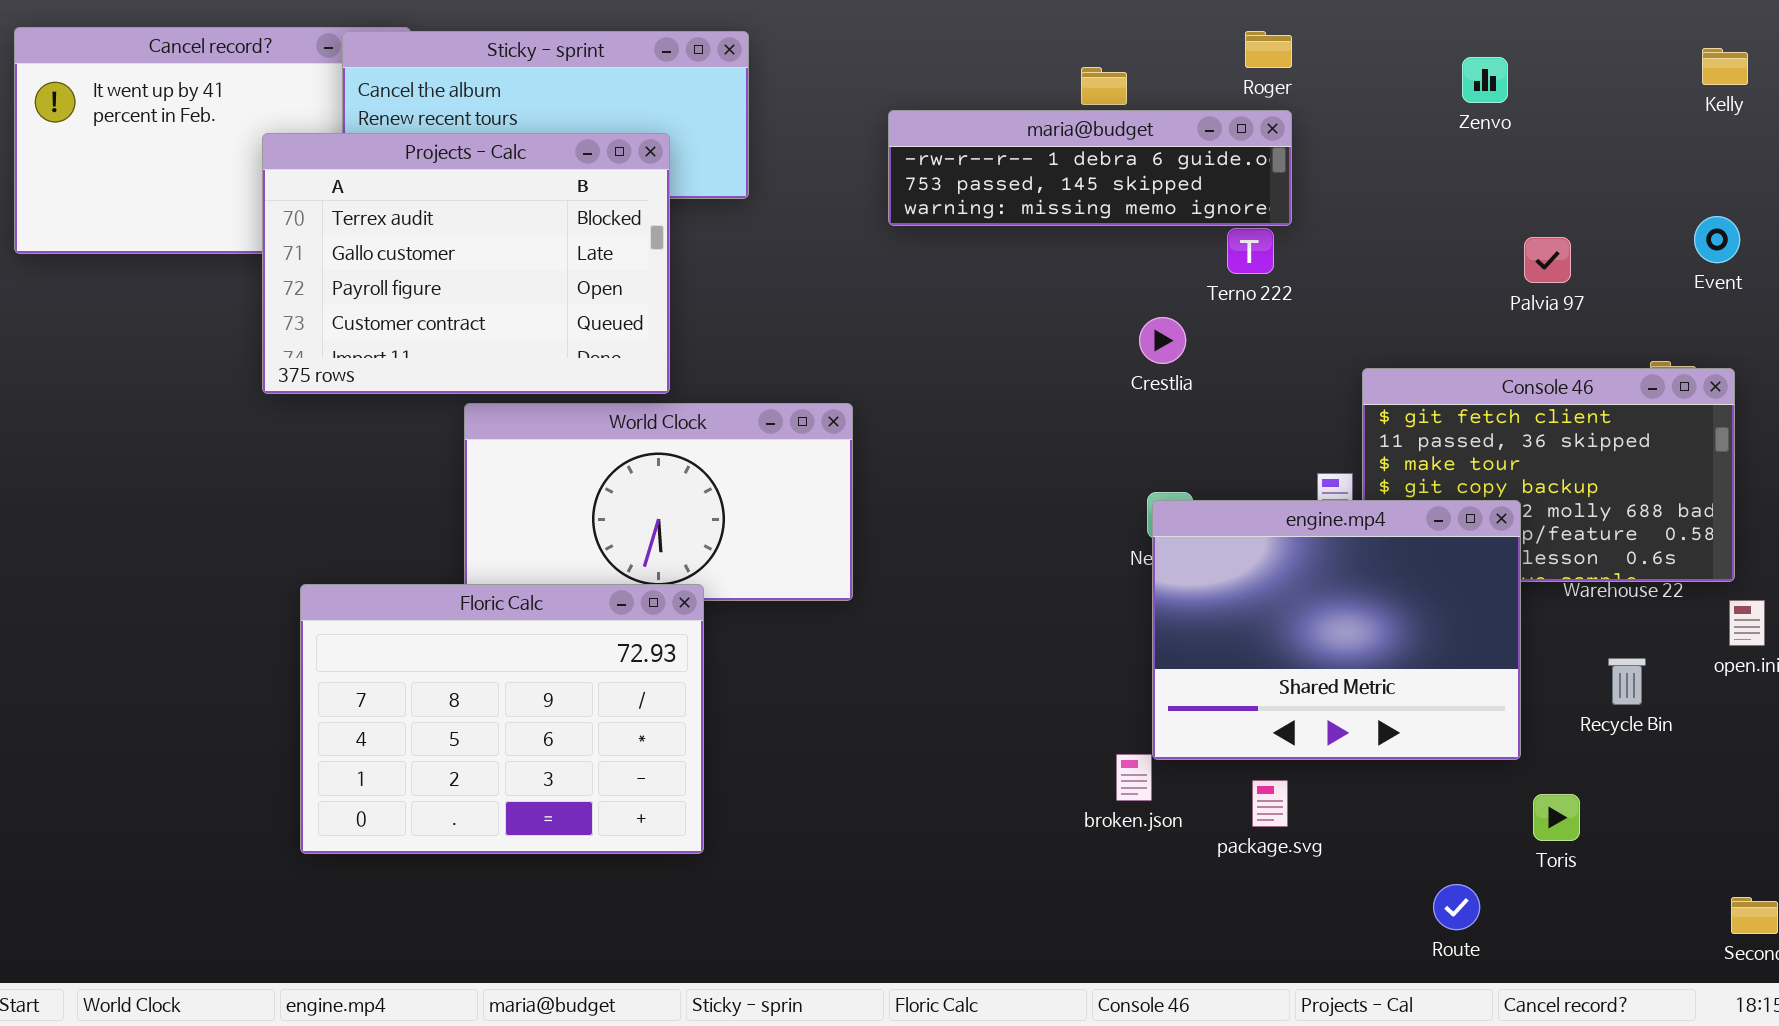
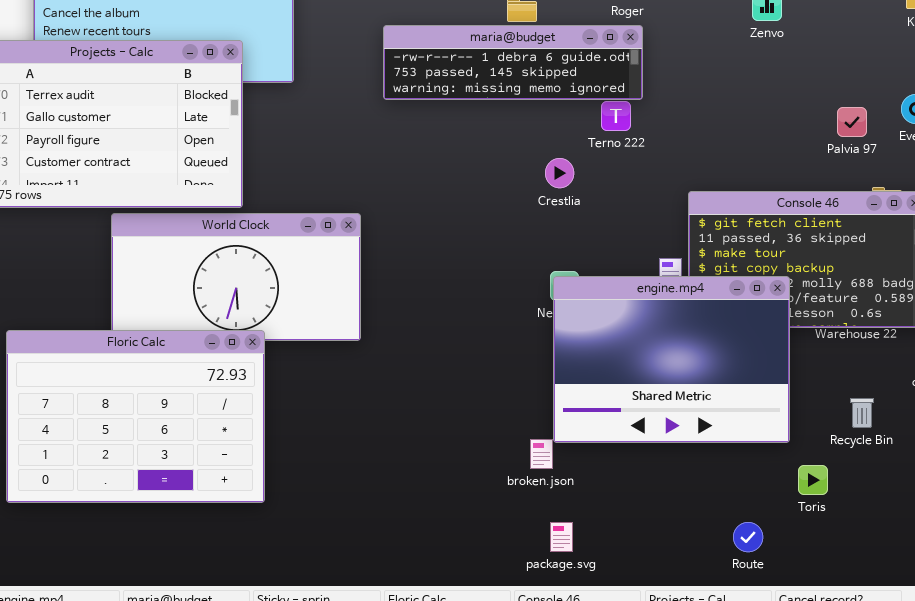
Palvia 97: [1524,237,1571,283] -> [837,107,867,137], moved
Recycle Bin: [1608,658,1646,705] -> [850,398,874,428], moved
package.svg: [1252,780,1288,827] -> [550,522,573,552], moved

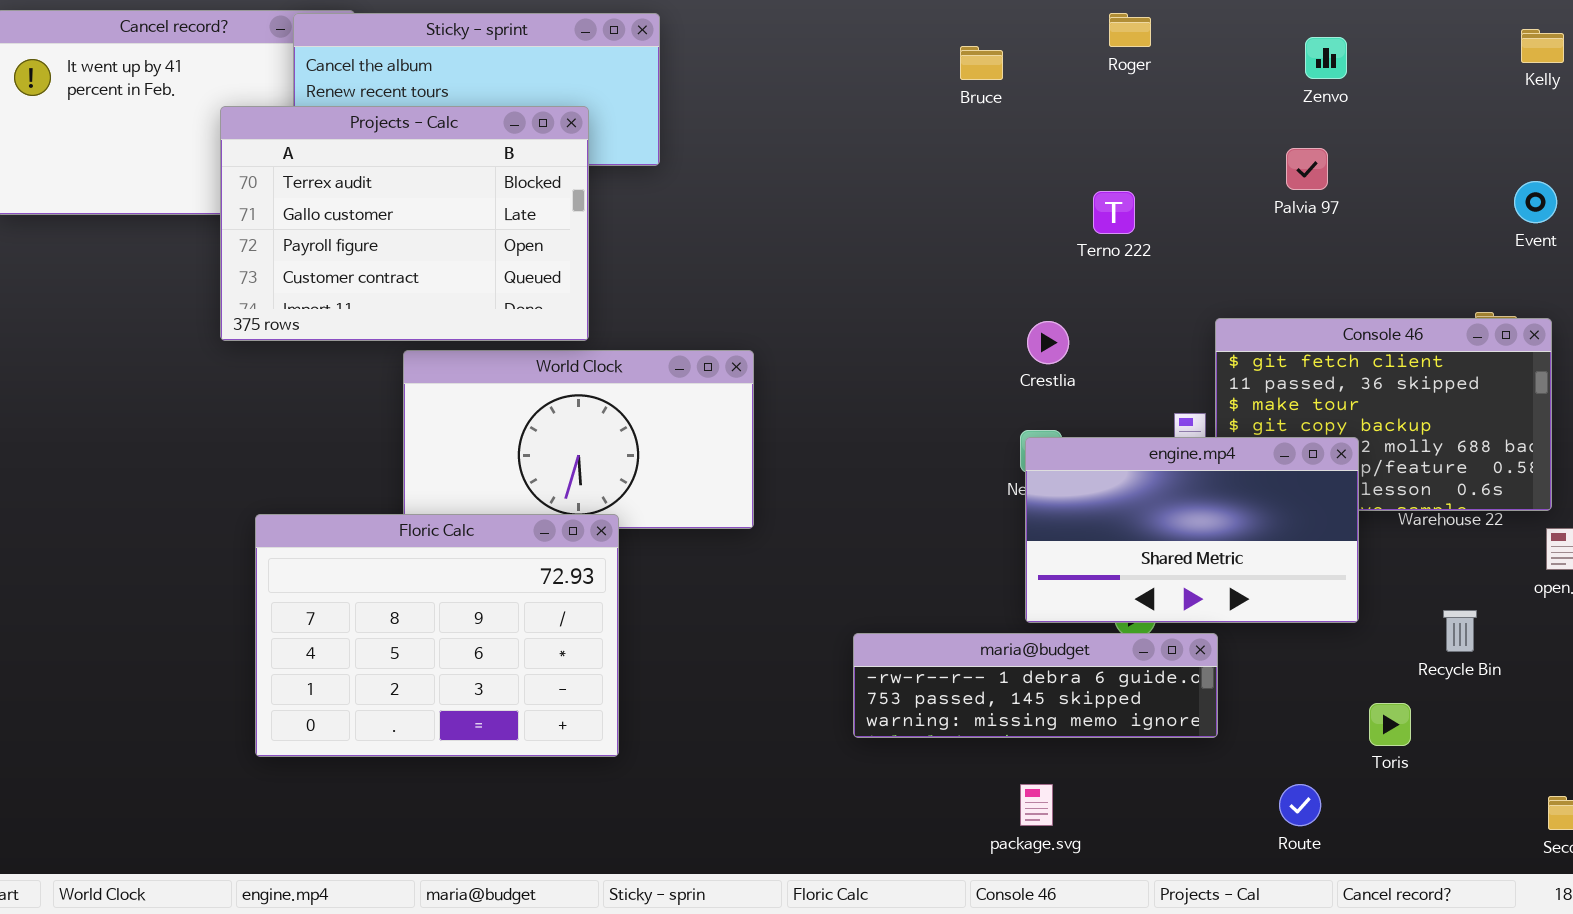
maria@budget: [383,25,643,100] -> [853,633,1218,738], moved
Palvia 97: [837,107,867,137] -> [1286,148,1328,190], moved
Crestlia: [545,158,574,188] -> [1027,321,1069,364], moved
engine.mp4: [553,276,790,443] -> [1025,437,1359,623], resized

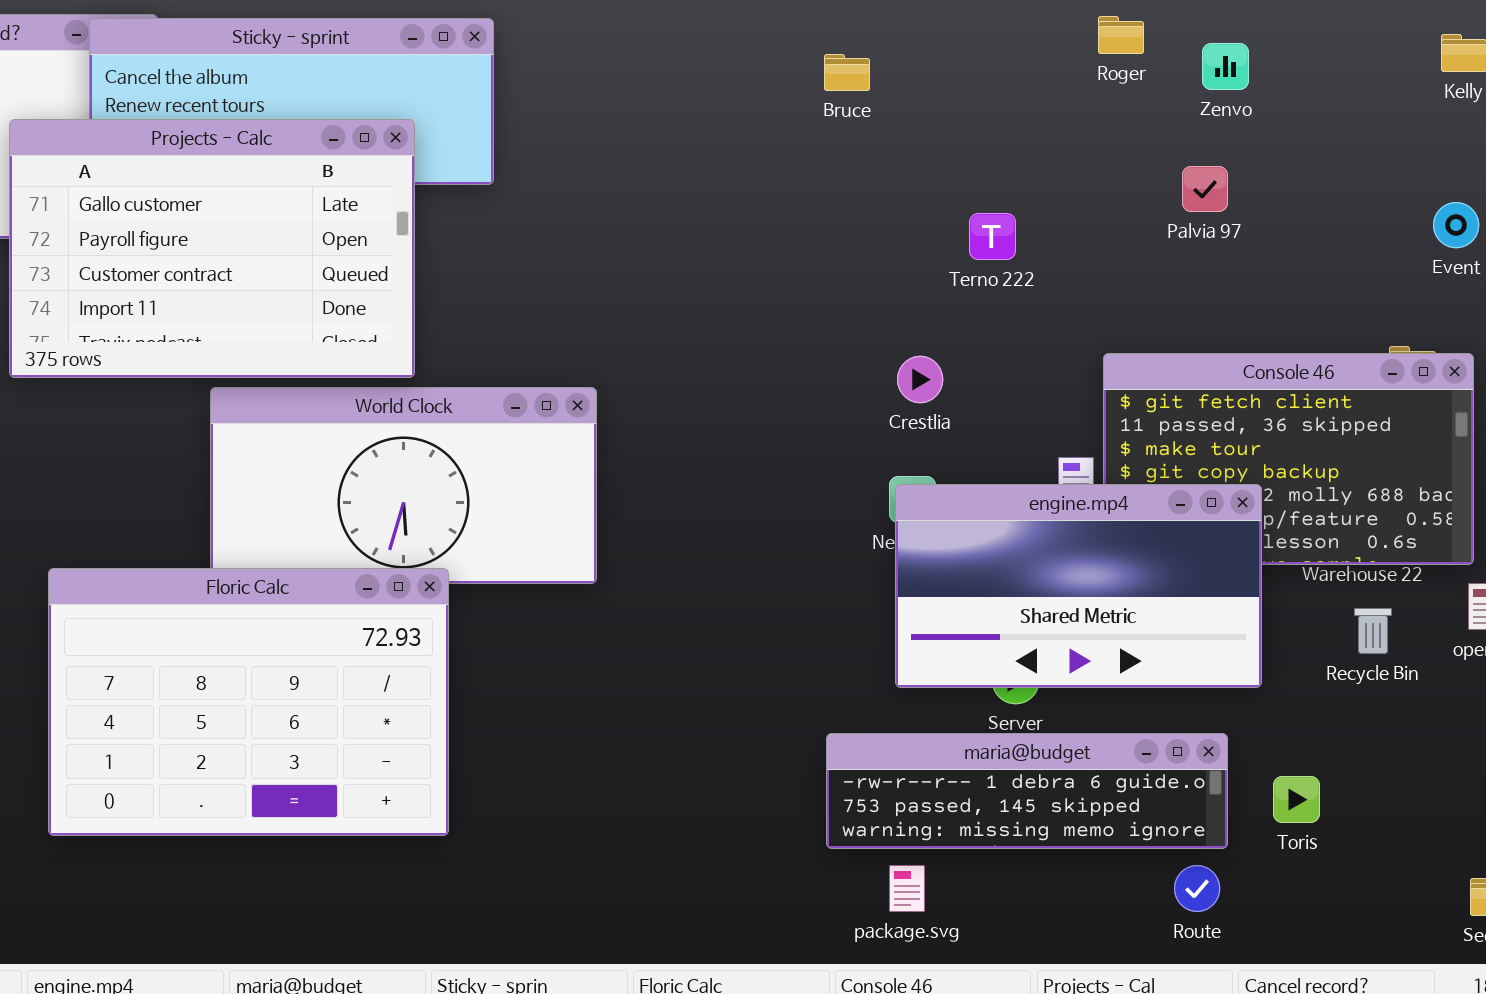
Roger: [1109,13,1151,47] -> [1098,16,1144,54], moved
Projects - Calc: [220,106,589,341] -> [9,119,415,378], scrolled down 1 row
Recycle Bin: [1443,610,1477,652] -> [1354,608,1392,654], moved
maria@budget: [853,633,1218,738] -> [826,733,1228,849], moved

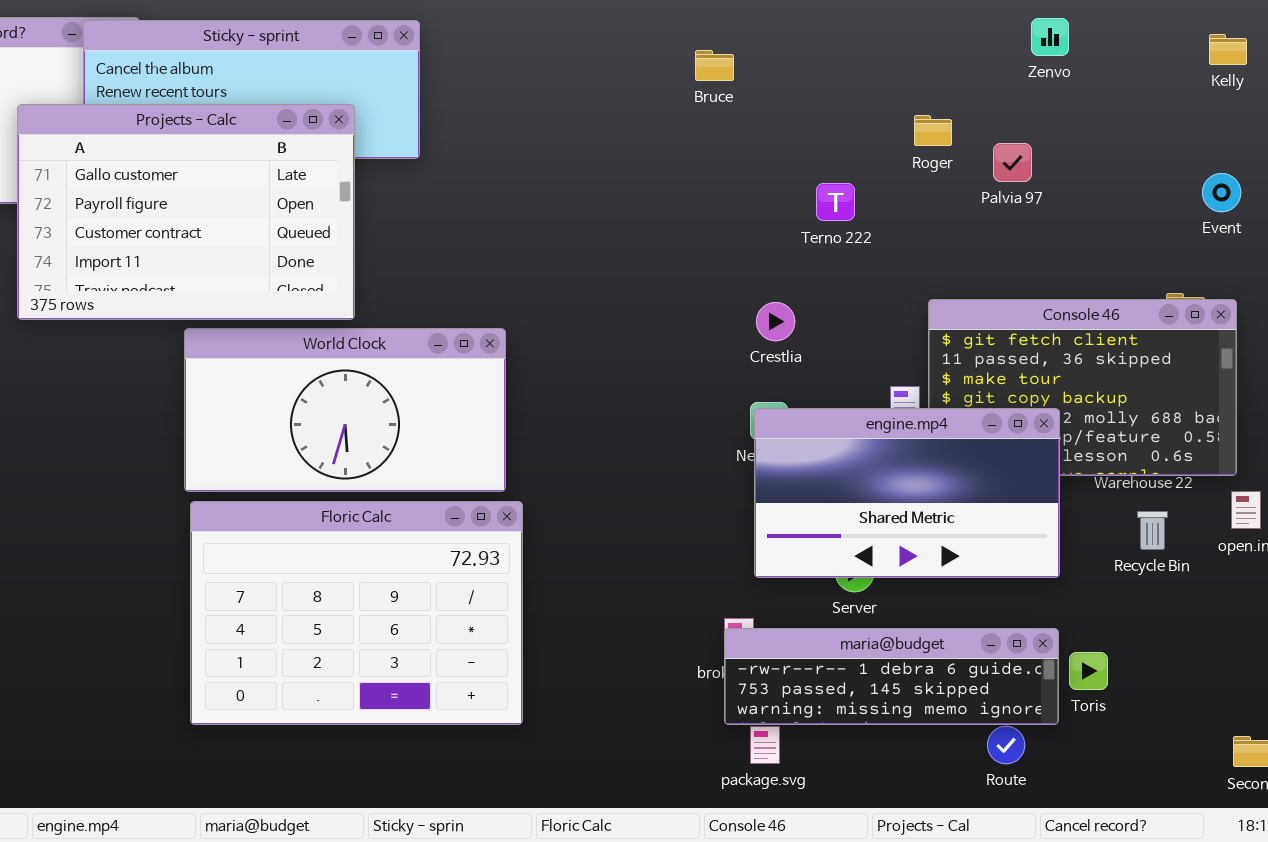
Roger: [1098,16,1144,54] -> [914,115,952,146], moved
Zenvo: [1202,43,1249,90] -> [1031,18,1069,56], moved
Floric Calc: [48,568,449,836] -> [190,501,523,725], moved
maria@budget: [826,733,1228,849] -> [724,628,1059,725], moved

